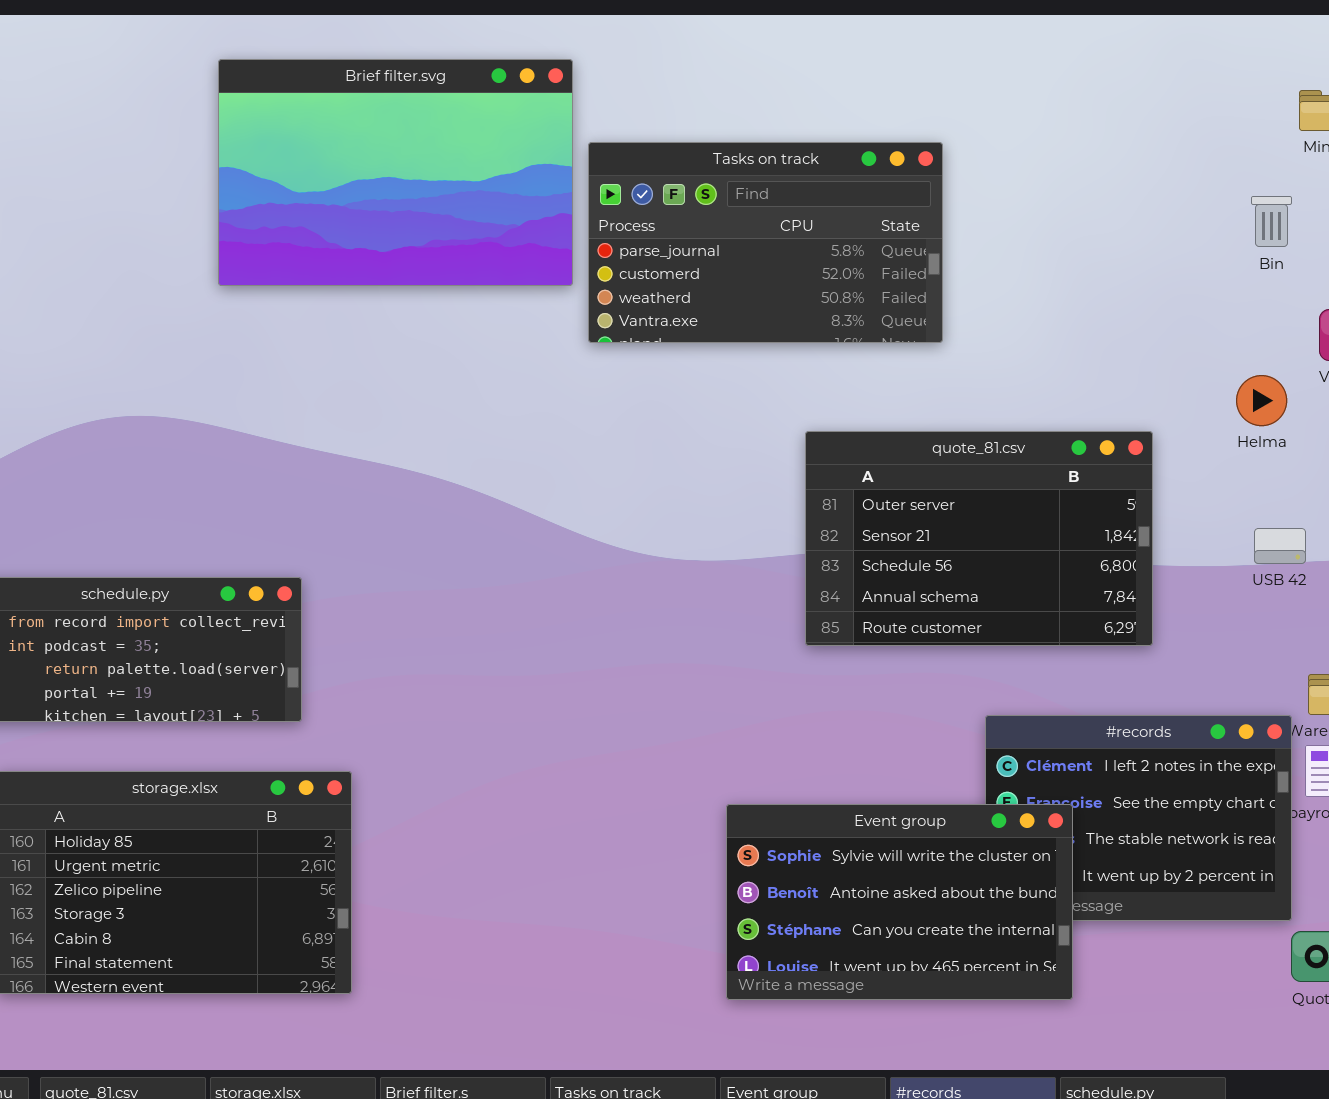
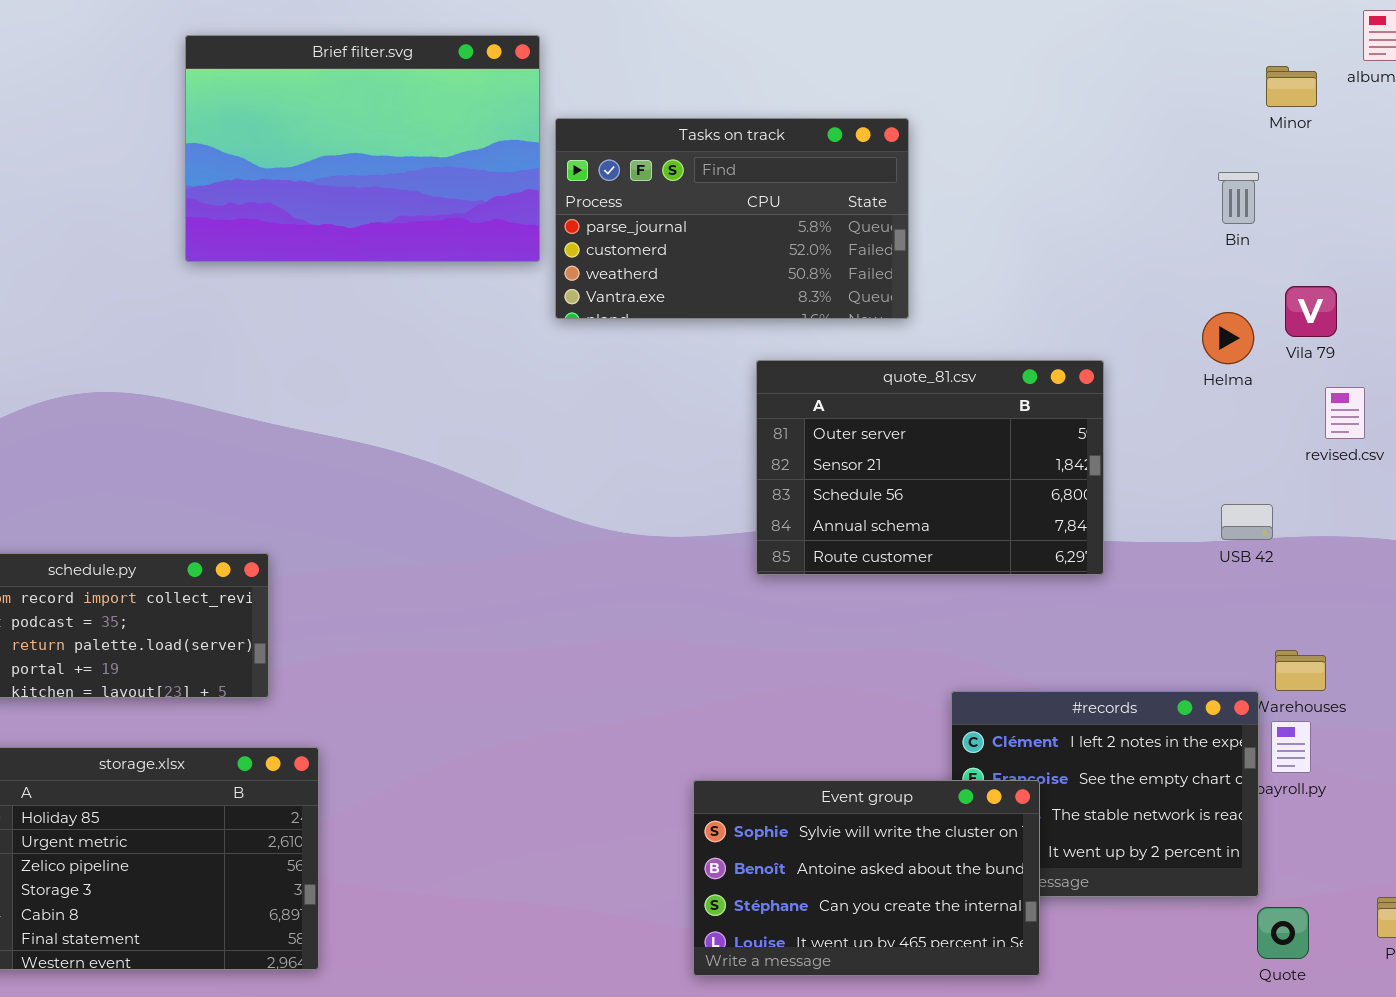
Helma: [1236,375,1287,426] -> [1202,312,1254,364], moved
quote_81.csv: [805,431,1153,646] -> [756,360,1104,575], moved

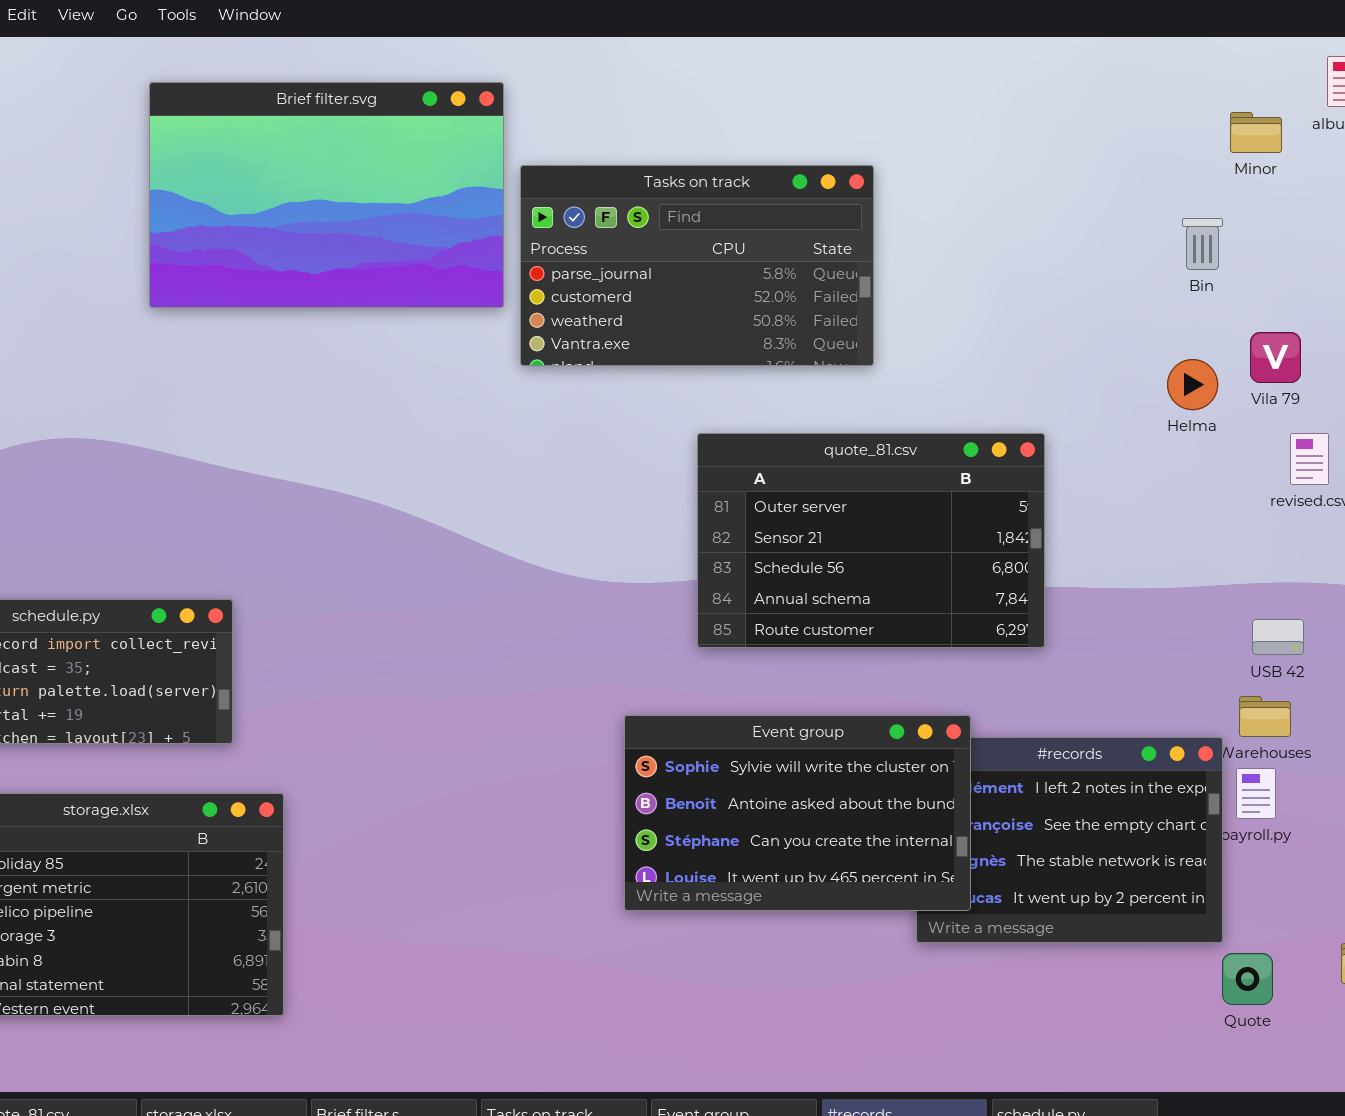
quote_81.csv: [756,360,1104,575] -> [697,433,1045,648], moved
USB 42: [1221,504,1273,540] -> [1252,619,1304,655], moved
Event group: [693,780,1040,976] -> [624,715,971,911], moved

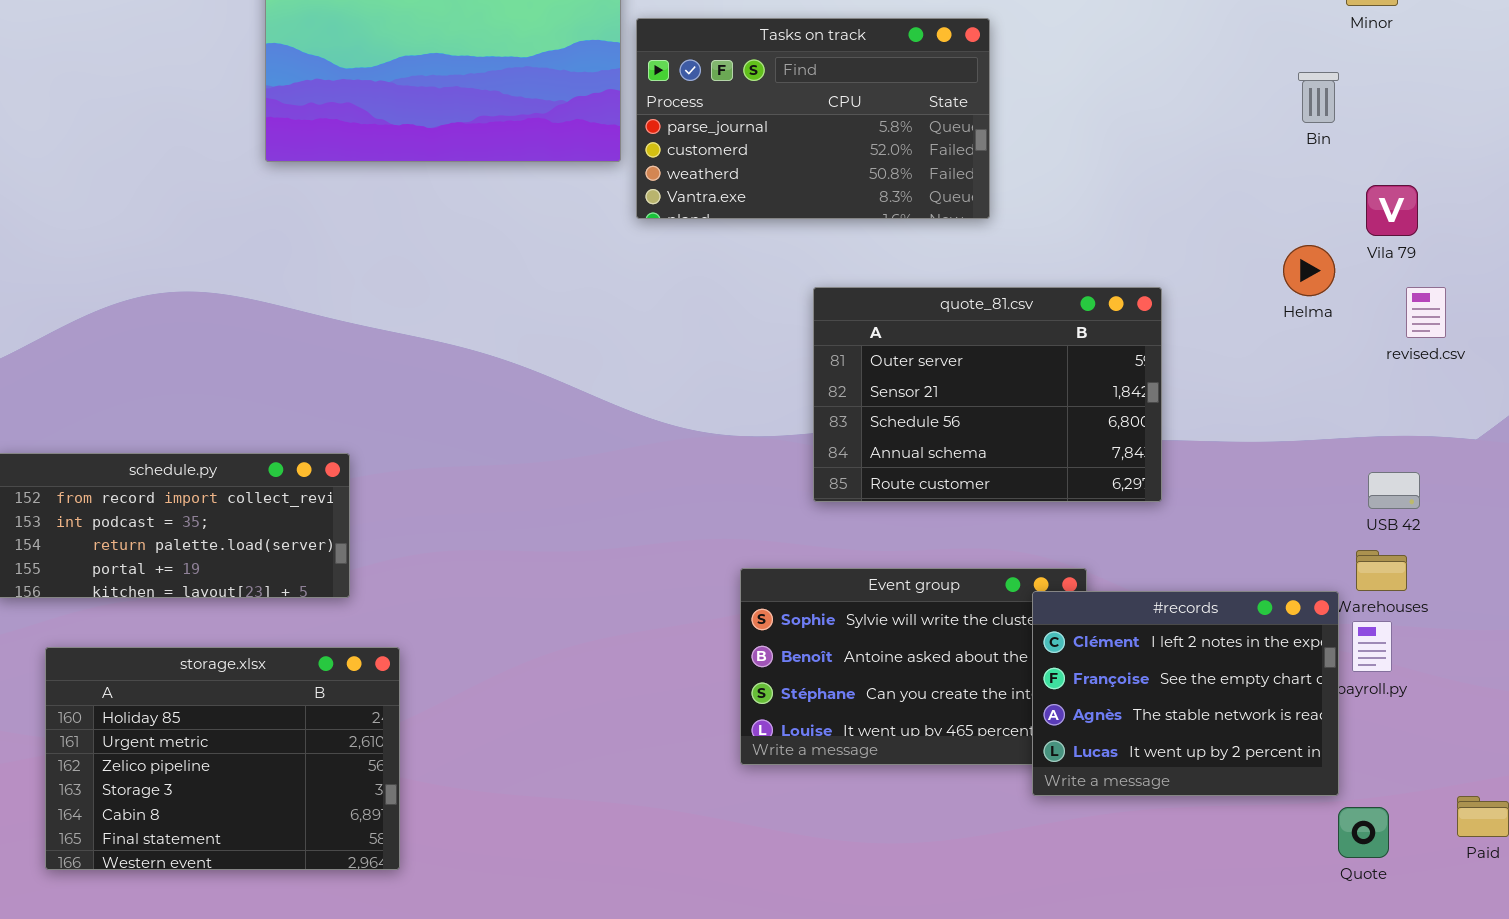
Helma: [1167,359,1218,410] -> [1283,245,1335,296], moved
#records: [916,737,1223,943] -> [1032,591,1339,796], raised

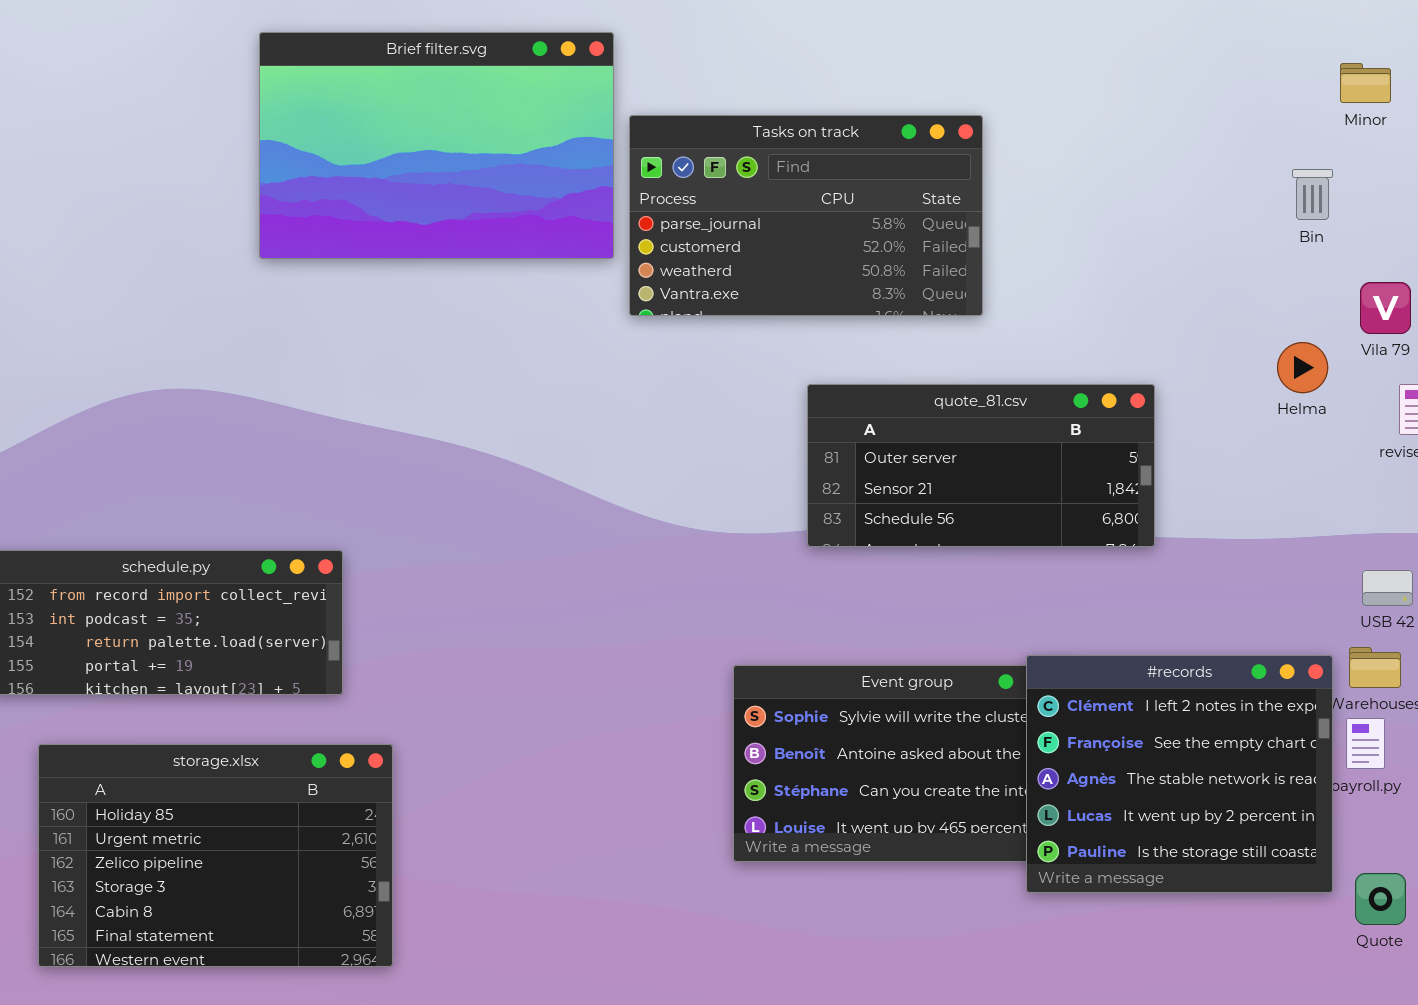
quote_81.csv: [813,287,1162,502] -> [807,384,1155,547], resized
#records: [1032,591,1339,796] -> [1026,655,1333,893], resized
Quote: [1338,807,1389,858] -> [1355,873,1406,925], moved

